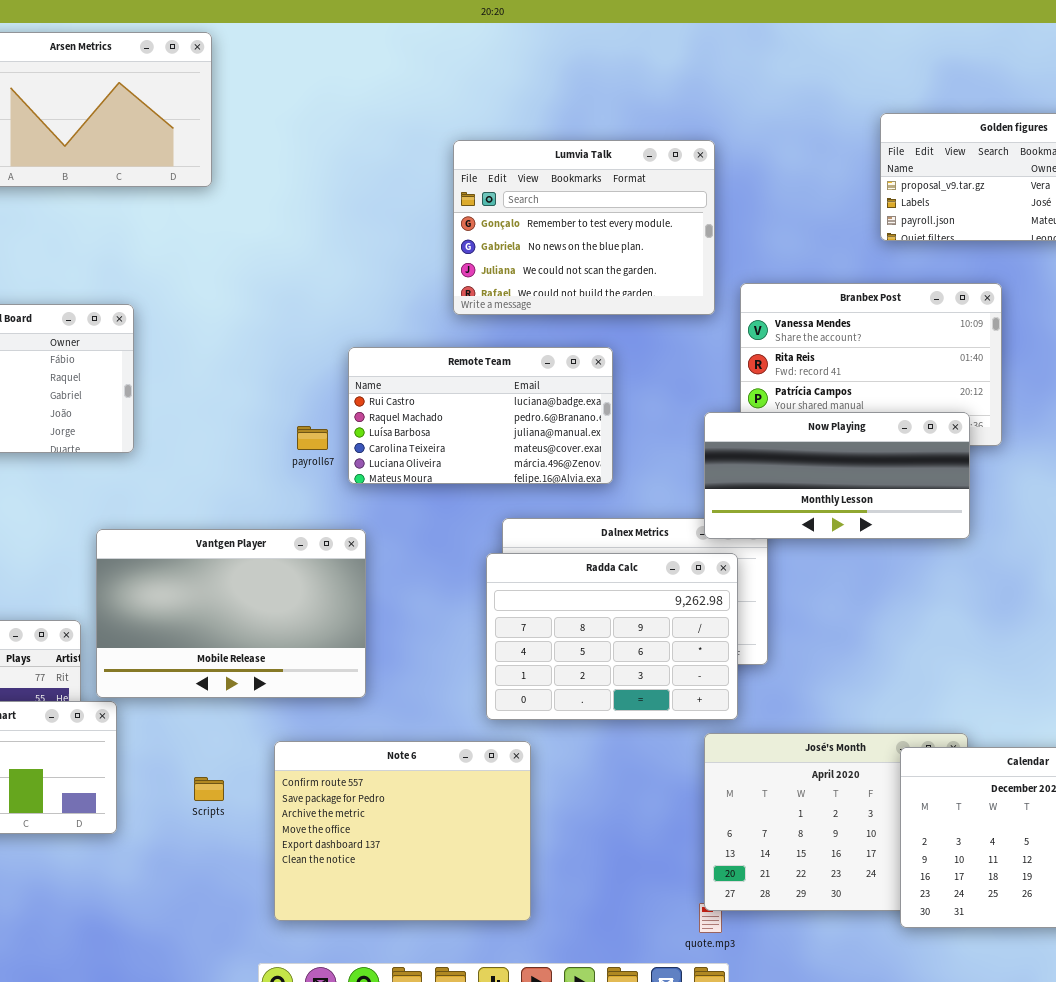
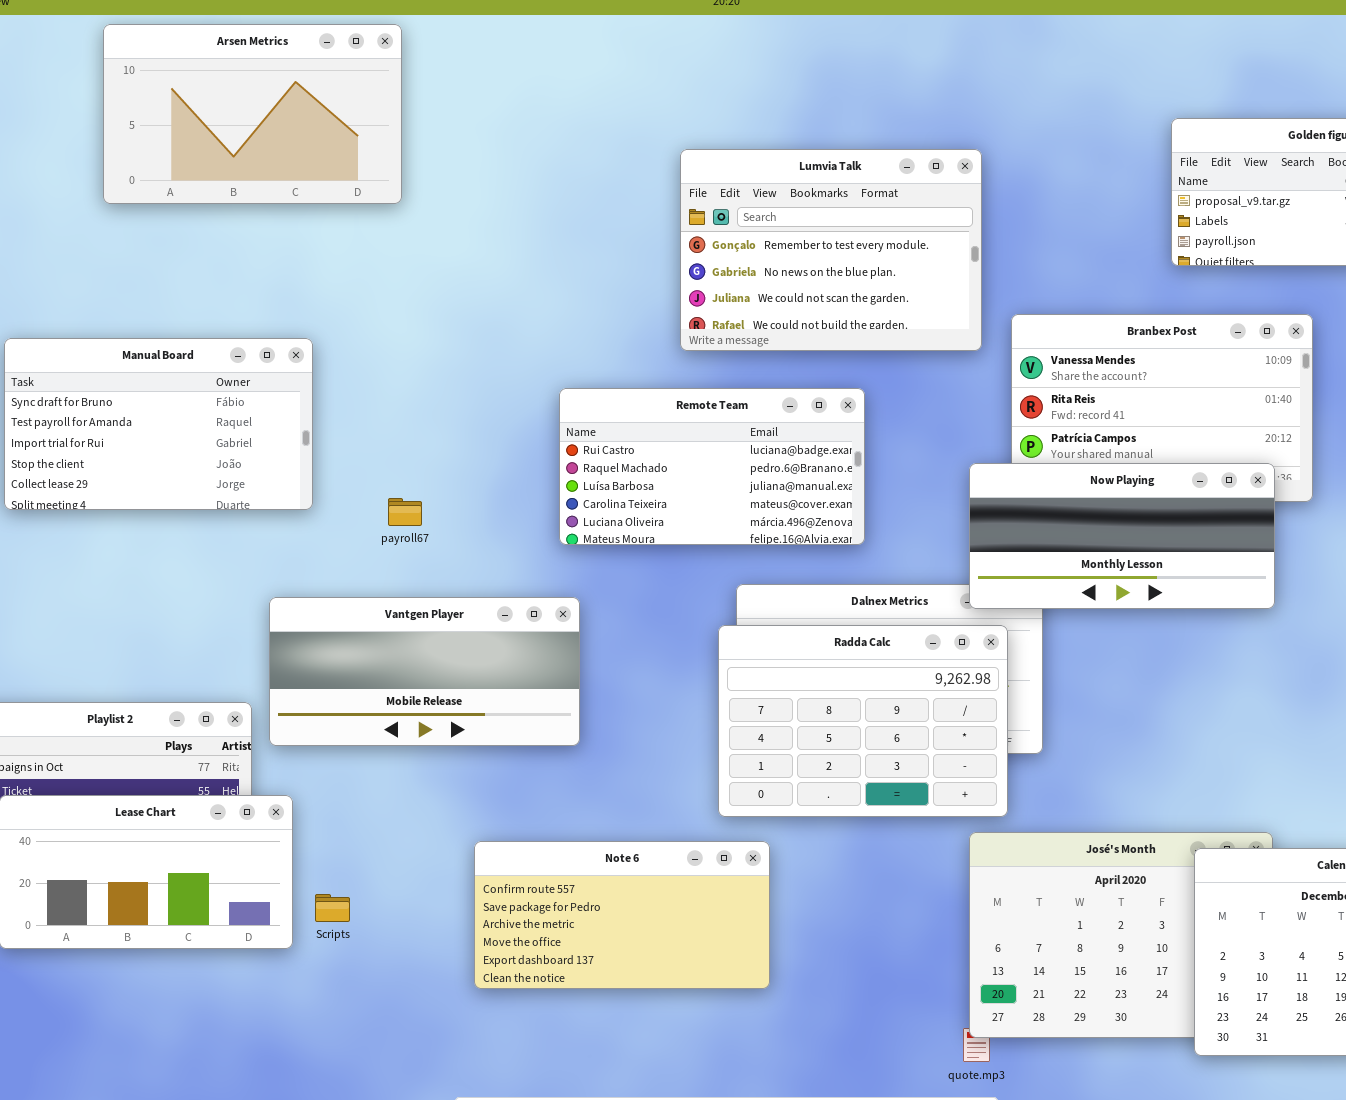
payroll67: [297,426,328,450] -> [388,498,422,526], moved
Vantgen Player: [96,529,366,698] -> [269,597,580,746], resized
Note 6: [274,741,531,921] -> [474,841,770,989], resized
Scripts: [194,777,224,801] -> [315,894,350,922], moved

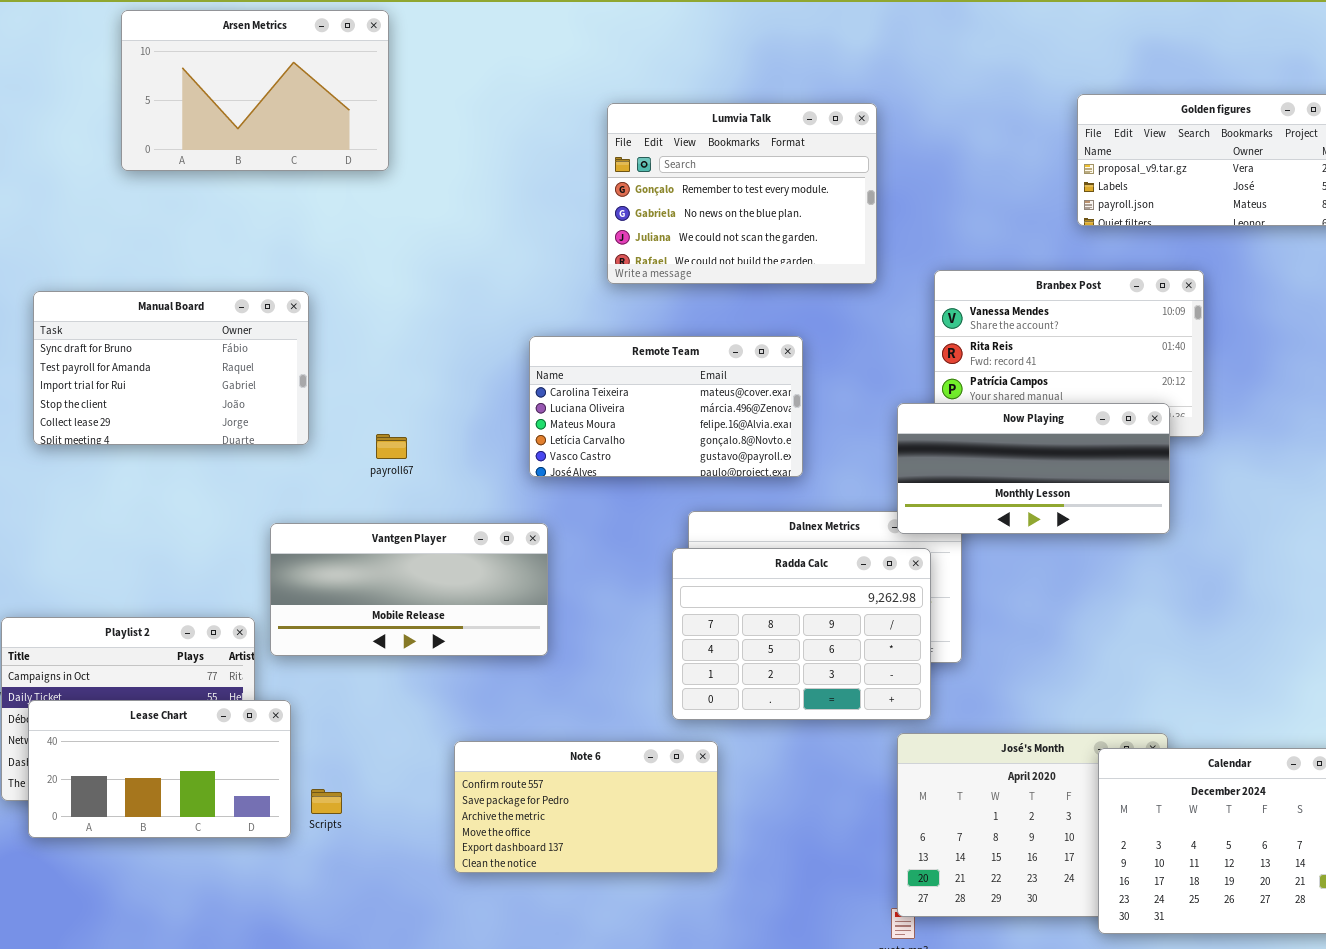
Lumvia Talk: [680,149,982,351] -> [607,103,877,284], moved
Remote Team: [559,388,865,545] -> [529,336,803,477], scrolled down 3 rows

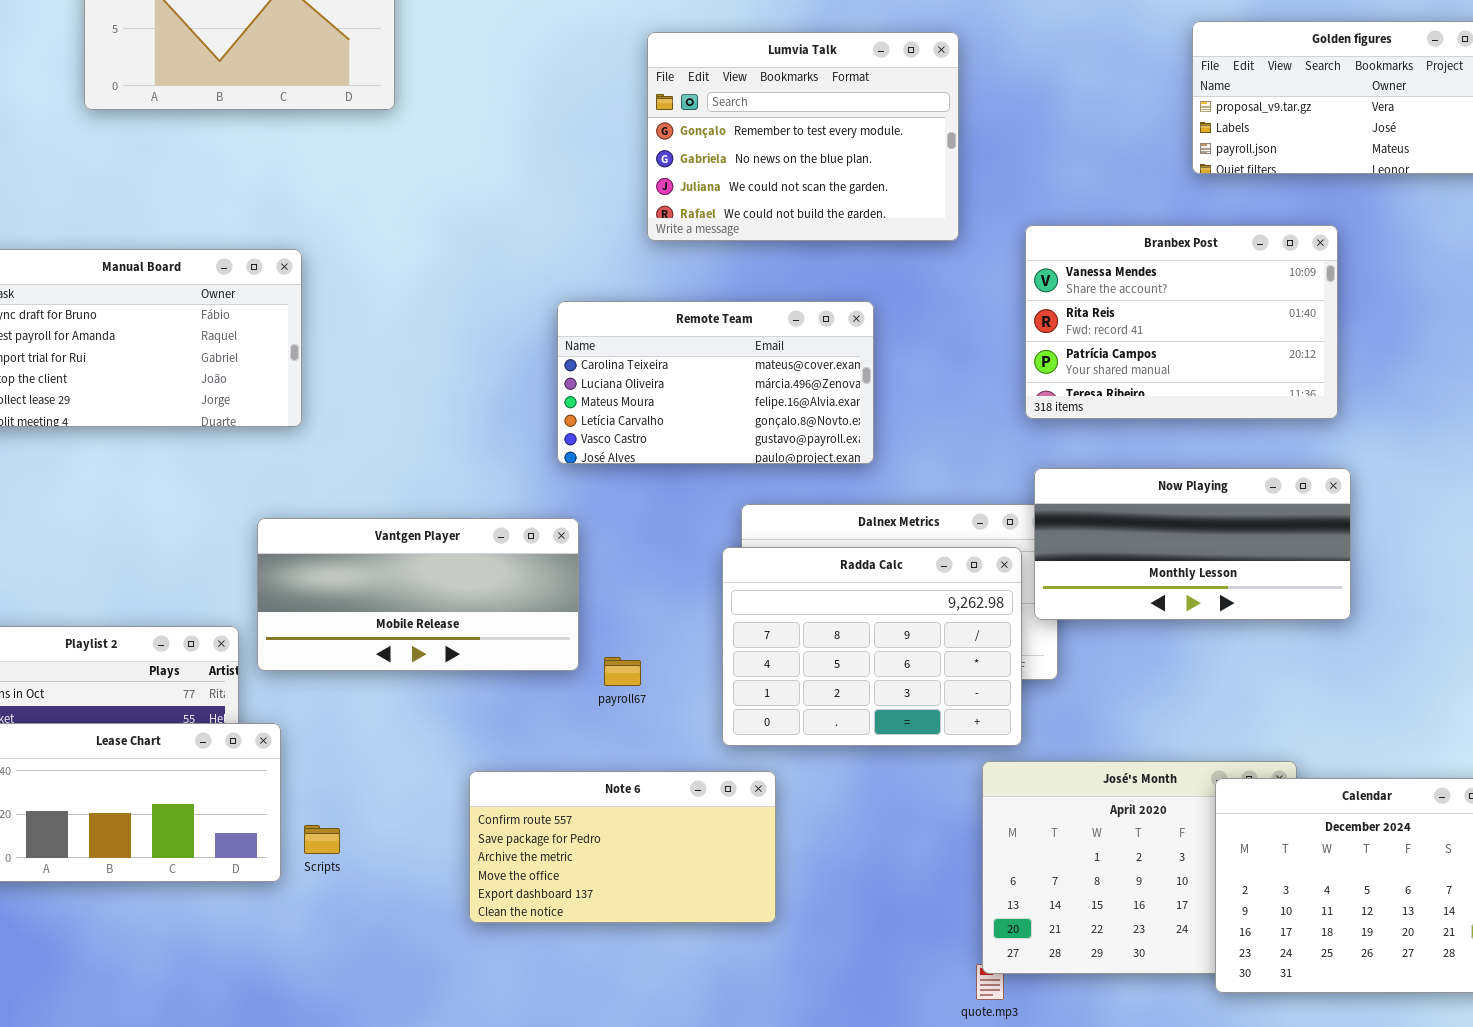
Now Playing: [897,403,1170,534] -> [1034,468,1351,620], moved
payroll67: [376,434,407,459] -> [604,657,641,686], moved

